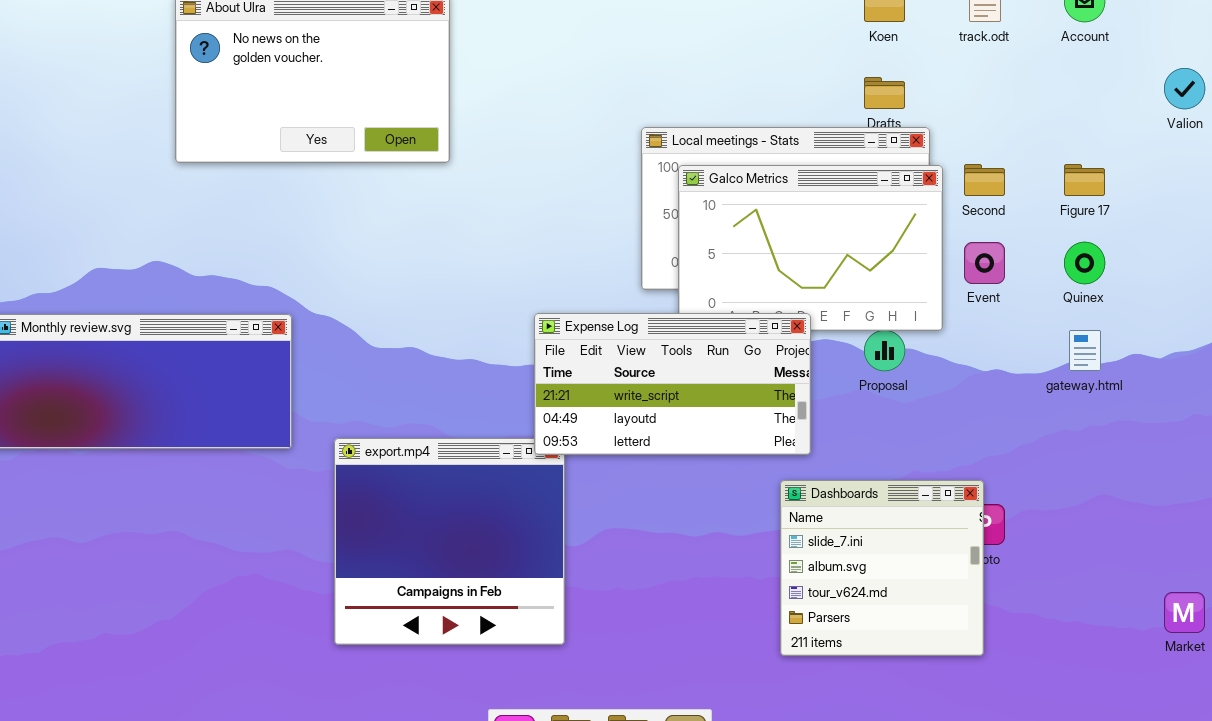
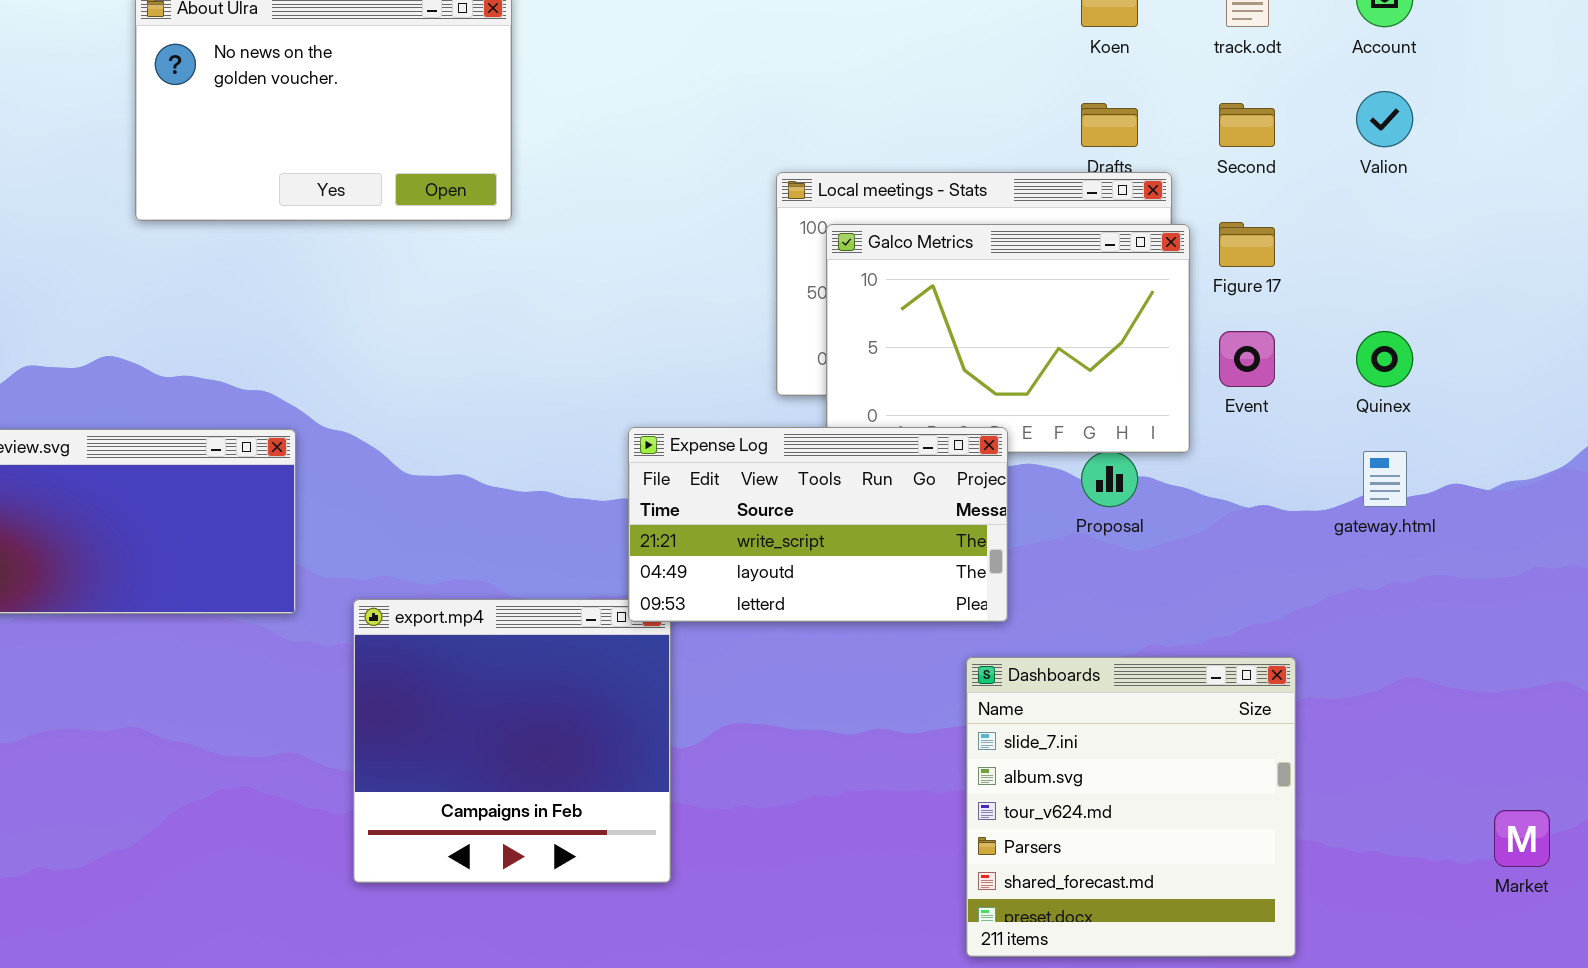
Valion: [1164,68,1205,109] -> [1356,91,1413,147], moved
Second: [964,164,1005,196] -> [1219,103,1275,147], moved
Figure 17: [1064,164,1105,196] -> [1219,222,1275,267], moved
Dashboards: [780,480,984,656] -> [966,657,1296,957], resized

